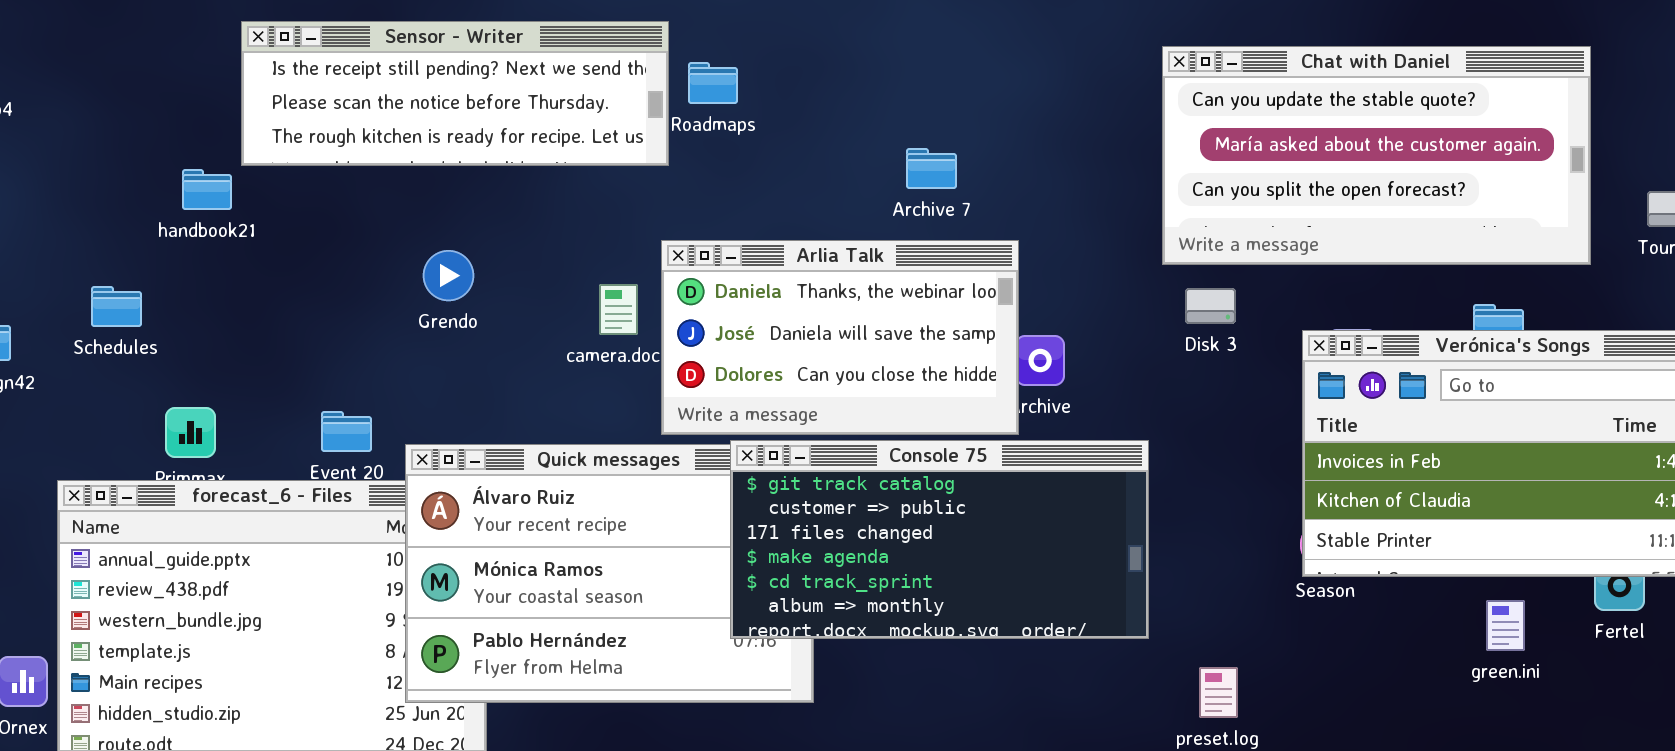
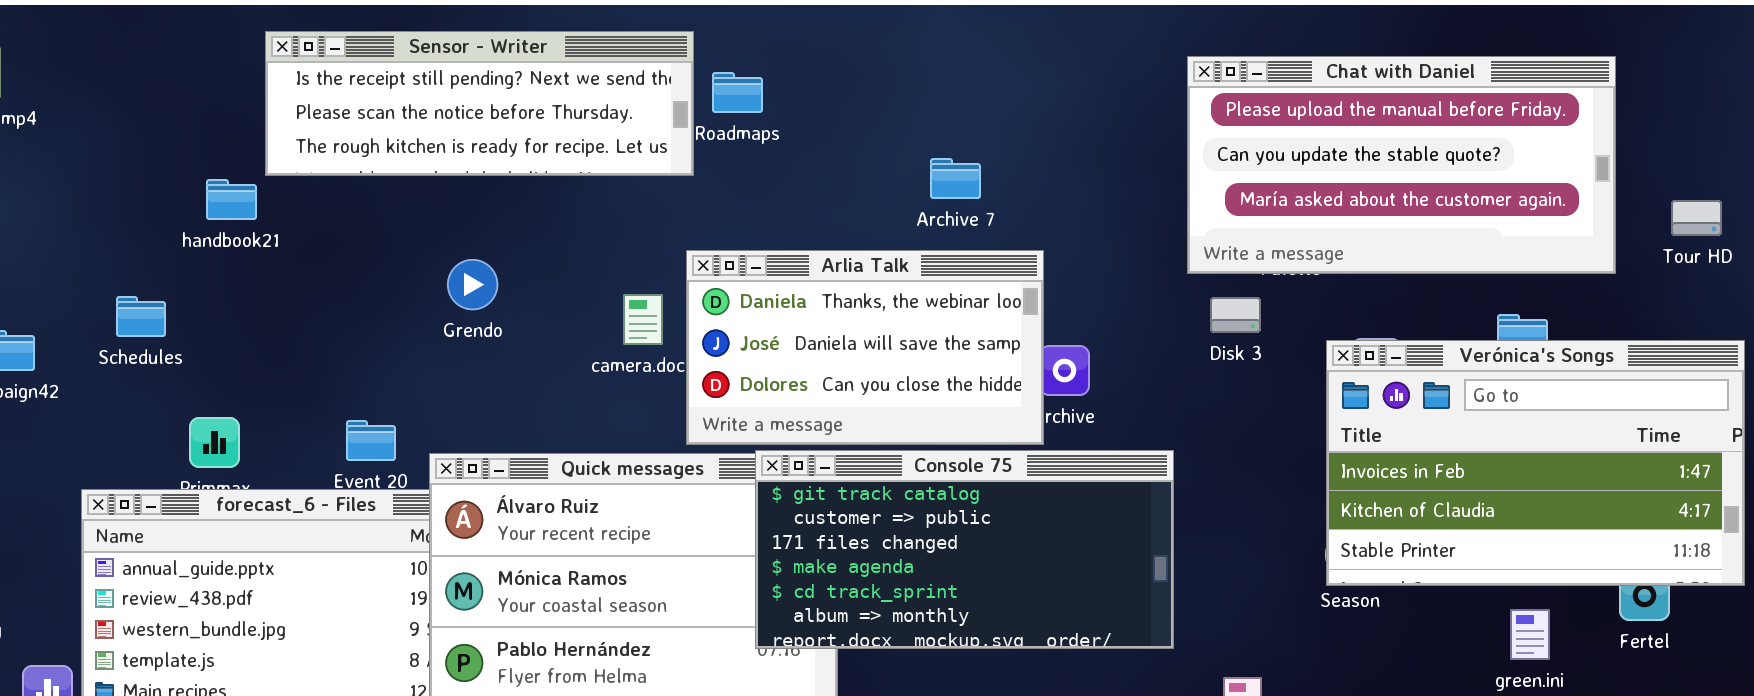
Chat with Daniel: [1162,46,1591,265] -> [1187,56,1616,274], scrolled up 1 row

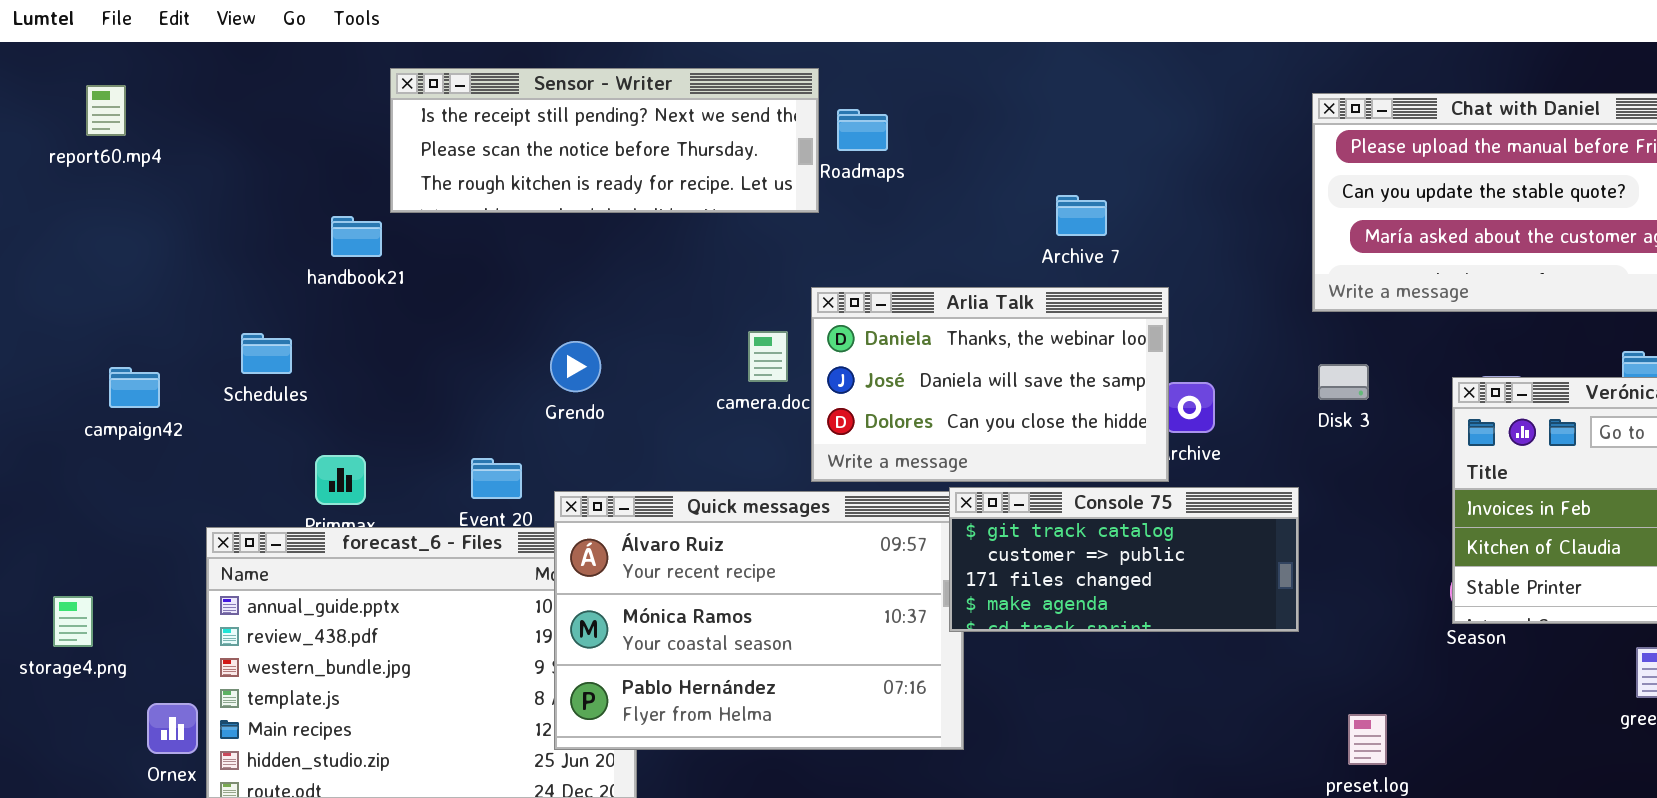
Grendo: [447,259,498,310] -> [550,341,601,392], moved
Disk 3: [1210,297,1261,333] -> [1318,364,1369,400], moved
Console 75: [755,450,1174,649] -> [949,487,1299,632], resized

